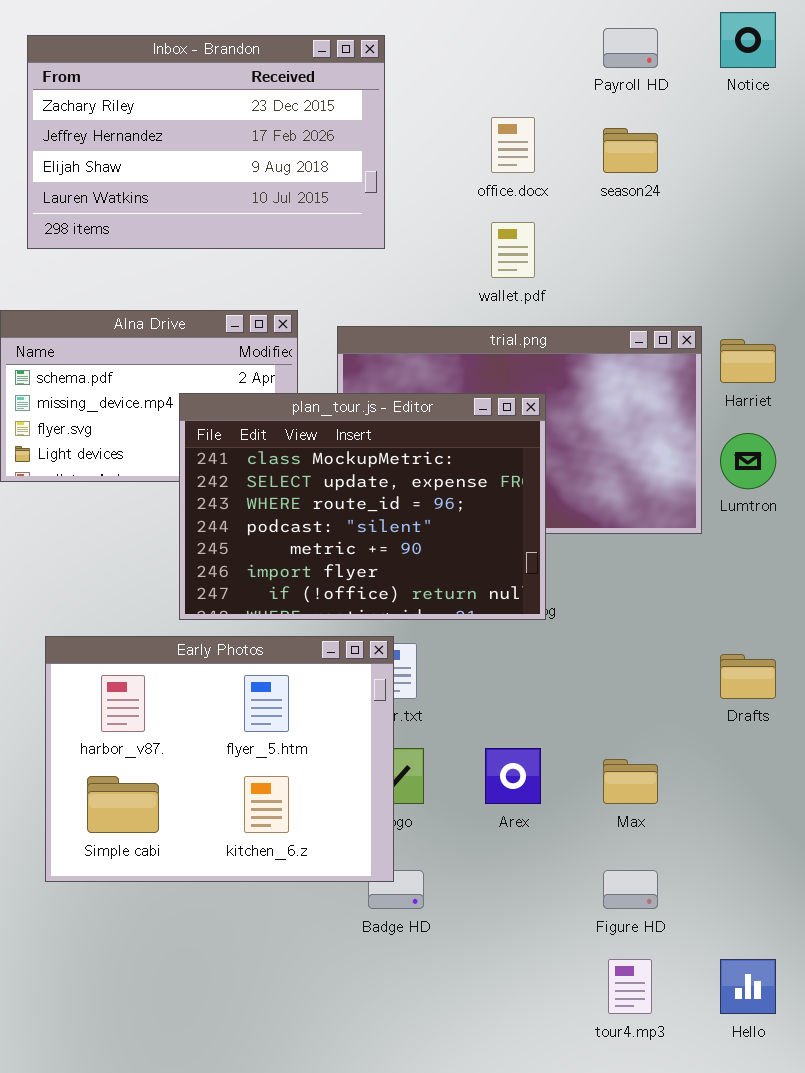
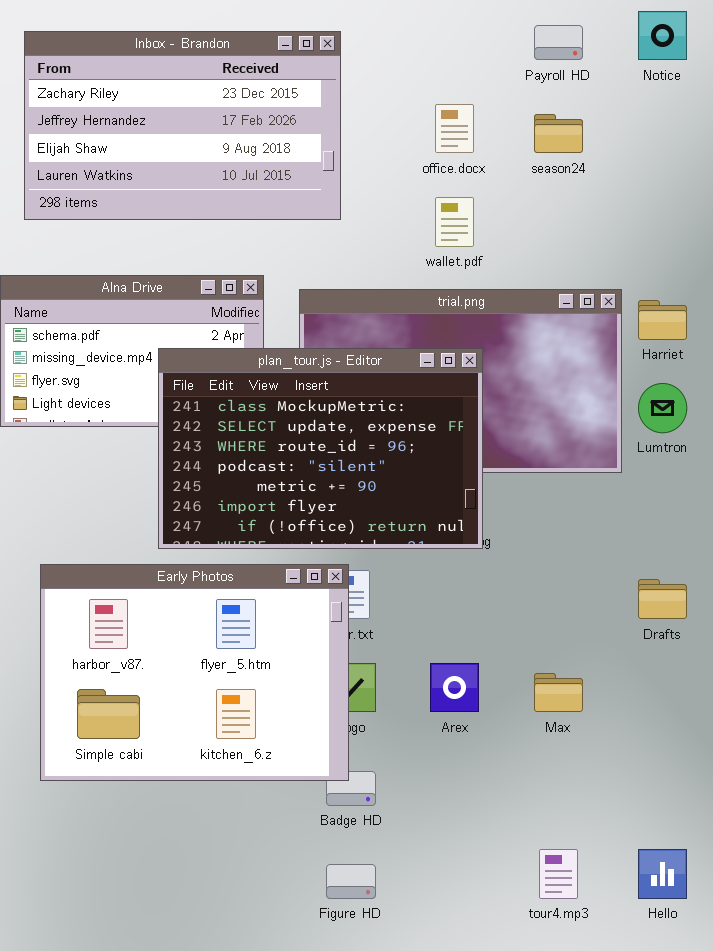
Figure HD: [603,870,658,909] -> [326,864,376,899], moved

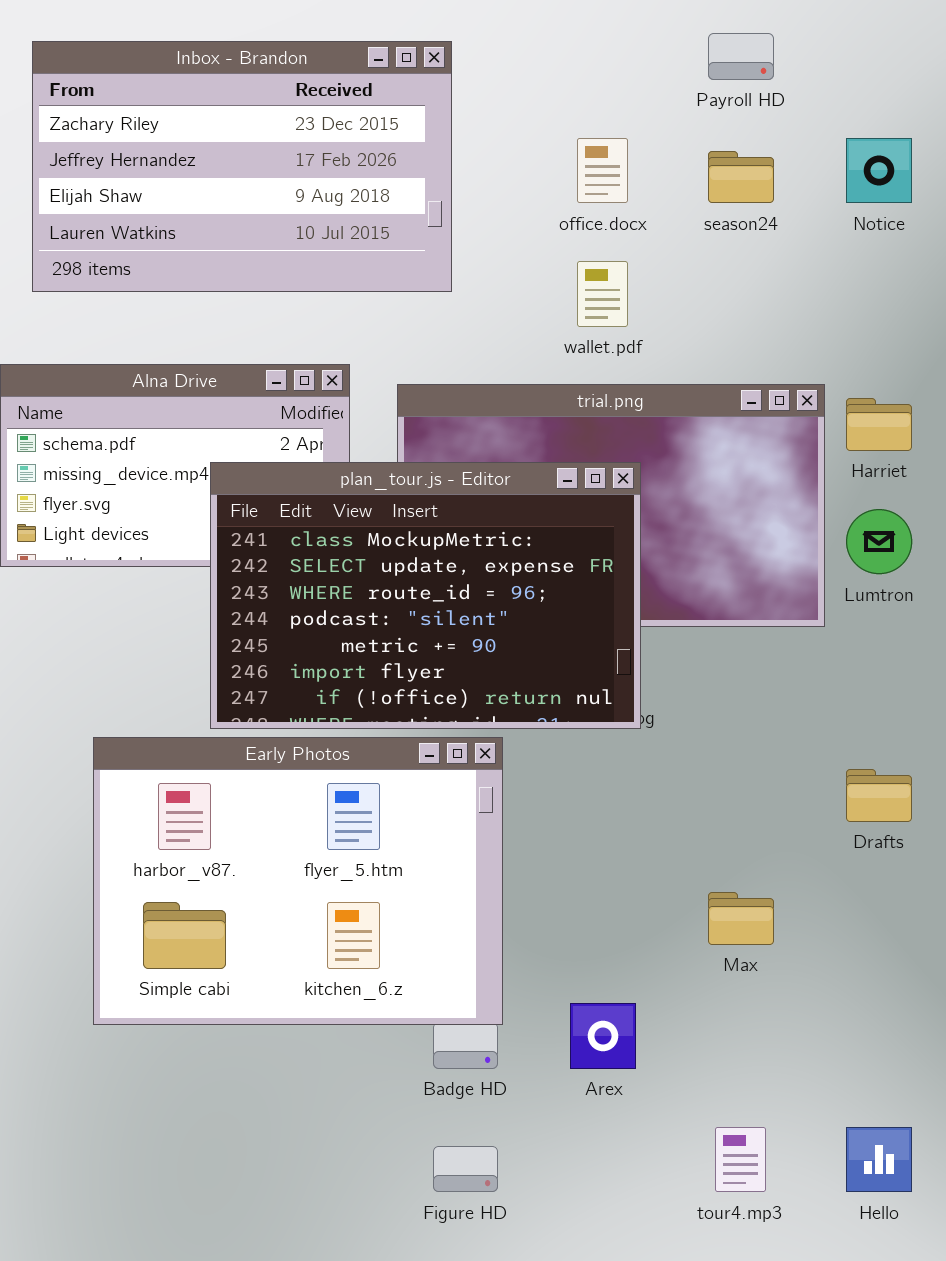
Notice: [638,11,687,60] -> [846,138,912,203], moved
Early Photos: [40,564,349,781] -> [93,737,503,1025], moved
Arex: [430,663,479,712] -> [570,1003,636,1069], moved

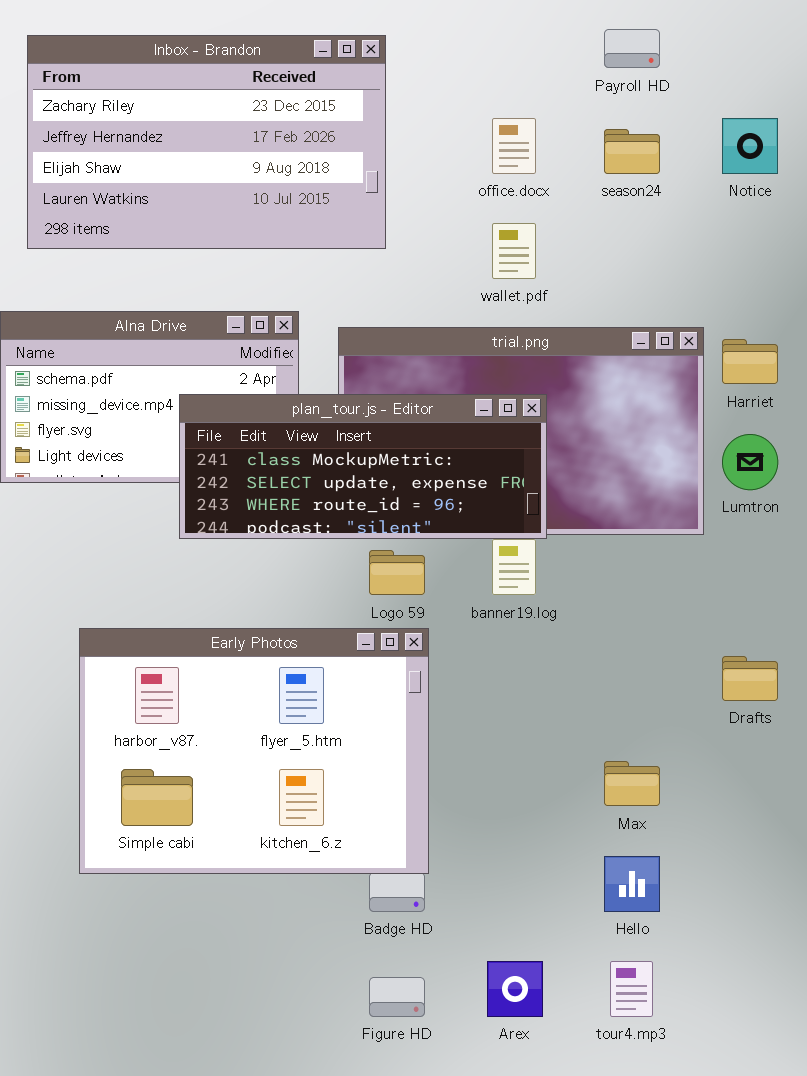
plan_tour.js - Editor: [210,462,641,729] -> [179,394,547,539], resized
Arex: [570,1003,636,1069] -> [487,961,543,1017], moved
Hello: [846,1127,912,1192] -> [604,856,660,912], moved

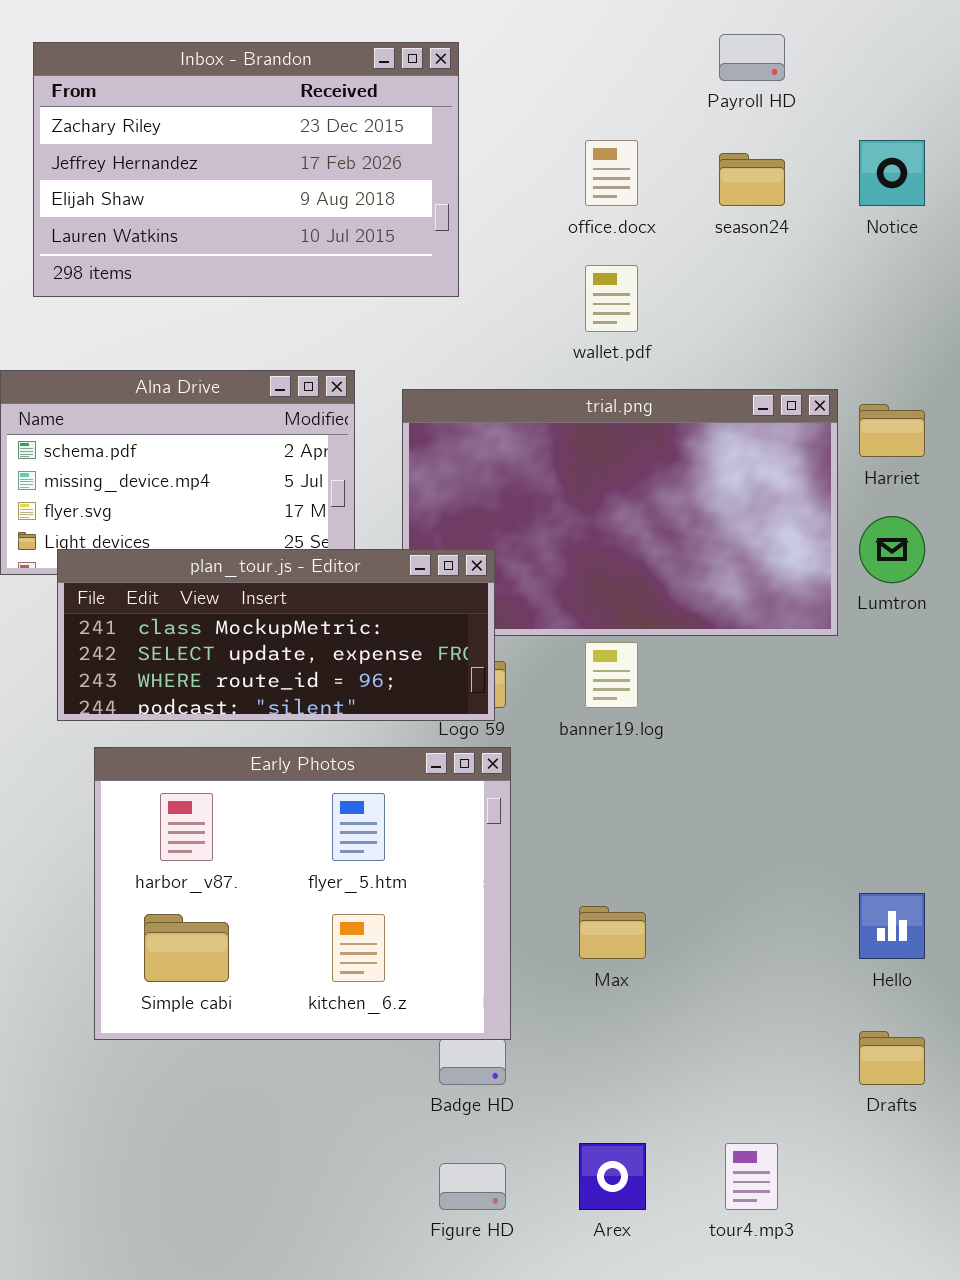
plan_tour.js - Editor: [179,394,547,539] -> [57,549,495,721], moved
Drafts: [722,656,778,701] -> [859,1031,925,1085], moved
Max: [604,761,660,806] -> [579,906,646,959], moved
Hello: [604,856,660,912] -> [859,893,925,959], moved

